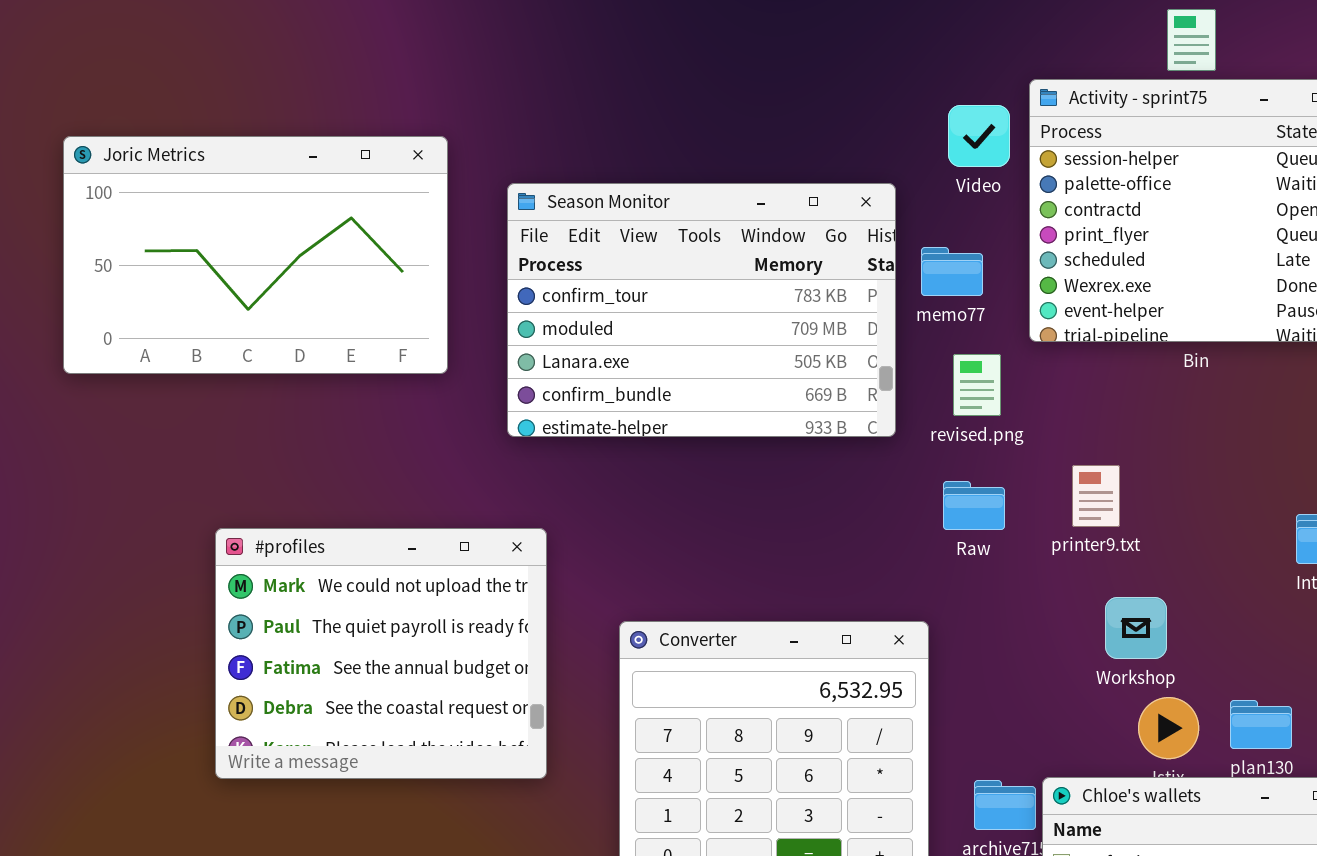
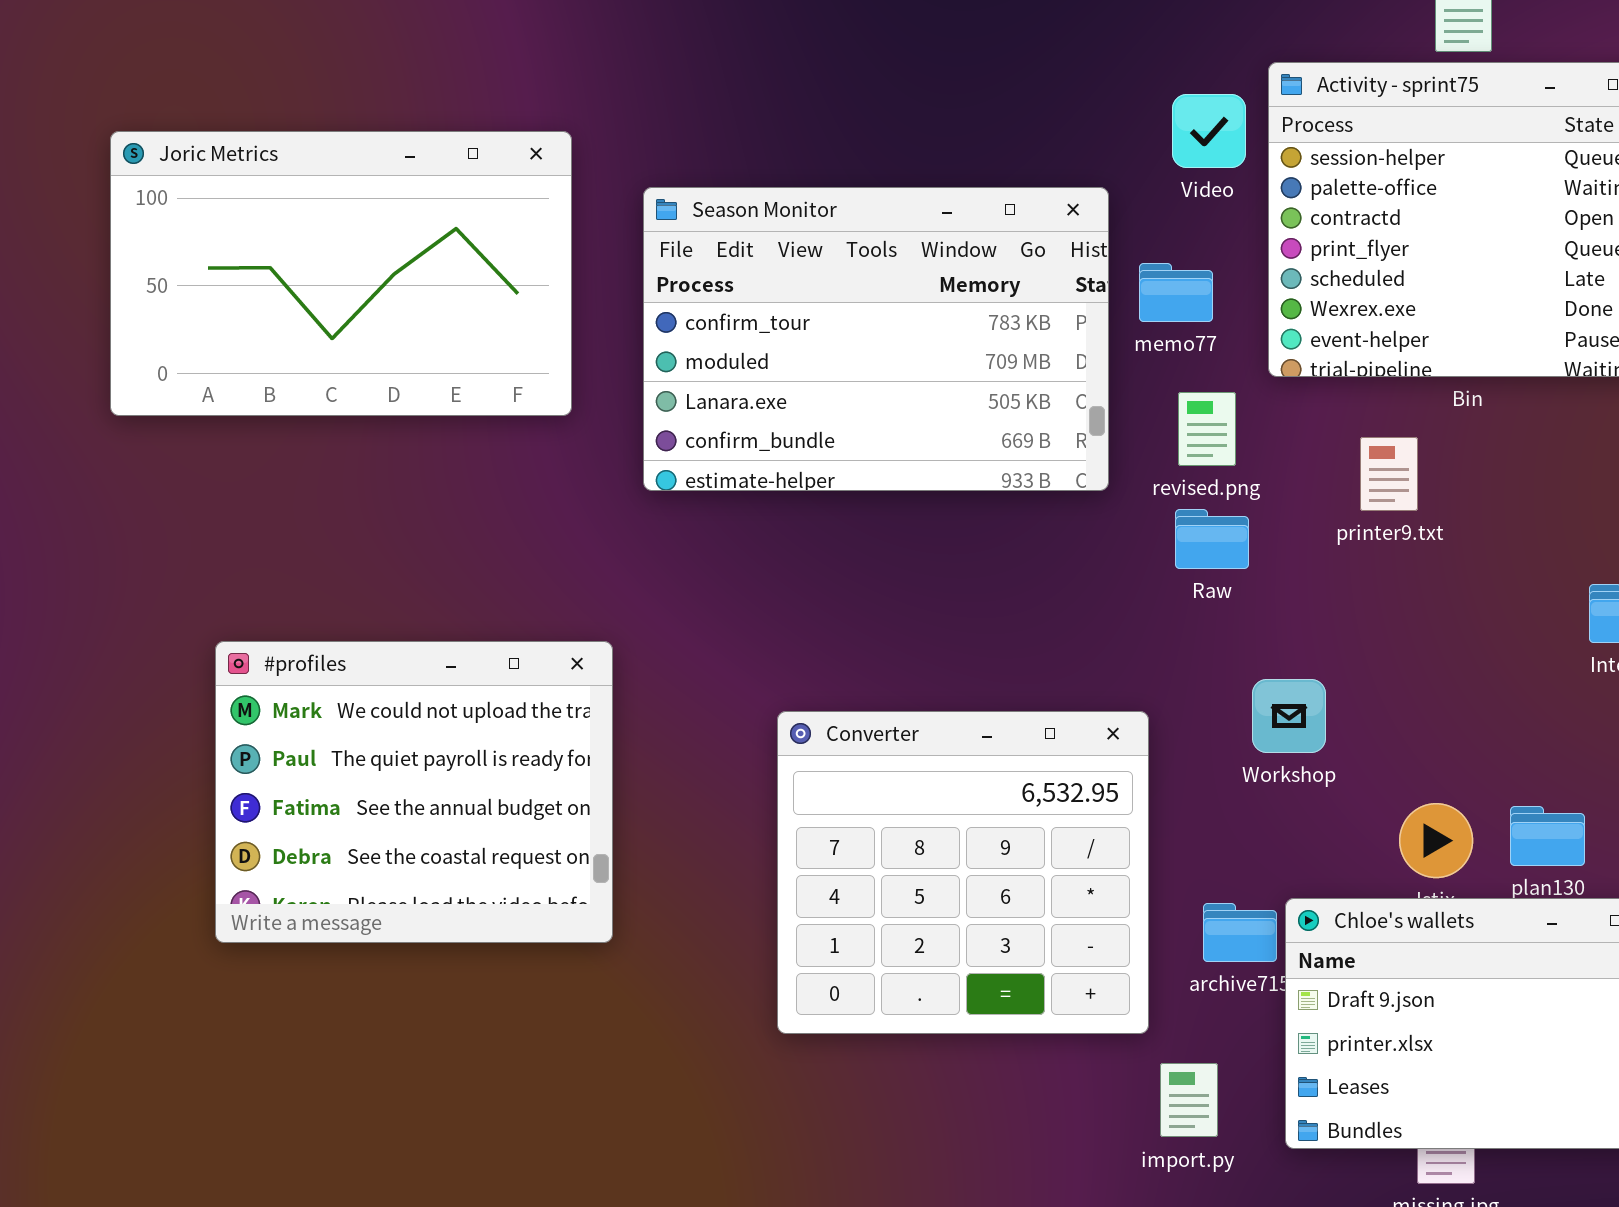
printer9.txt: [1072,465,1120,527] -> [1360,437,1418,511], moved
Raw: [943,481,1005,530] -> [1175,509,1249,569], moved
#profiles: [215,528,547,779] -> [215,641,613,943], moved
Workshop: [1105,597,1167,659] -> [1252,679,1326,753], moved

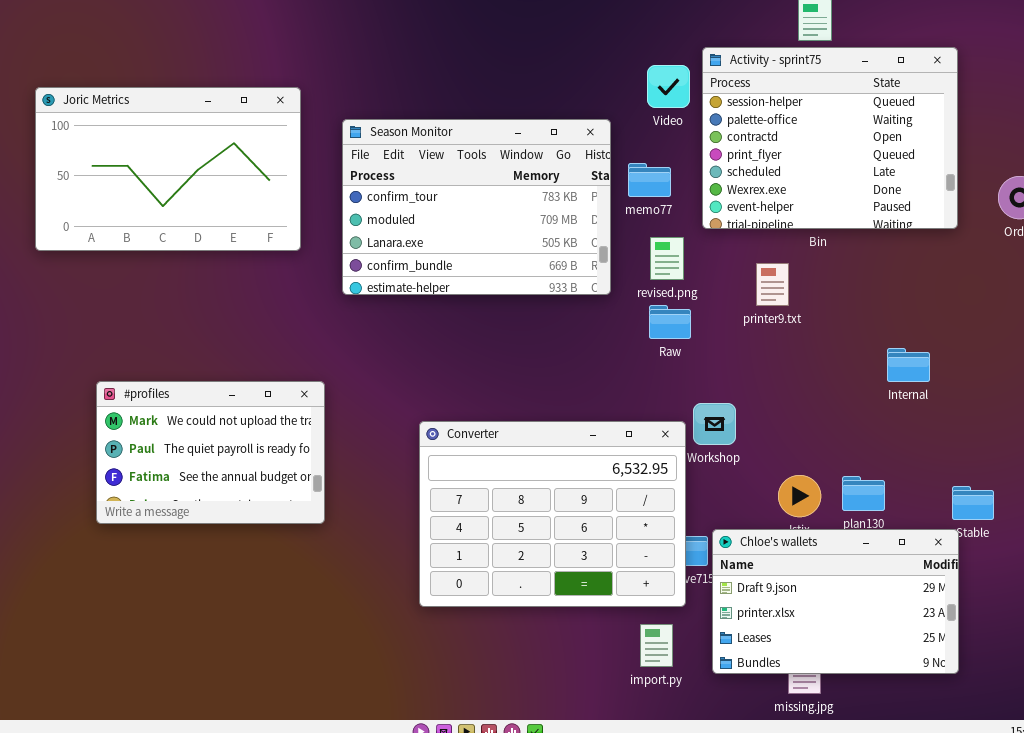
#profiles: [215,641,613,943] -> [96,381,325,524], resized
Converter: [777,711,1149,1034] -> [419,421,686,607], resized

